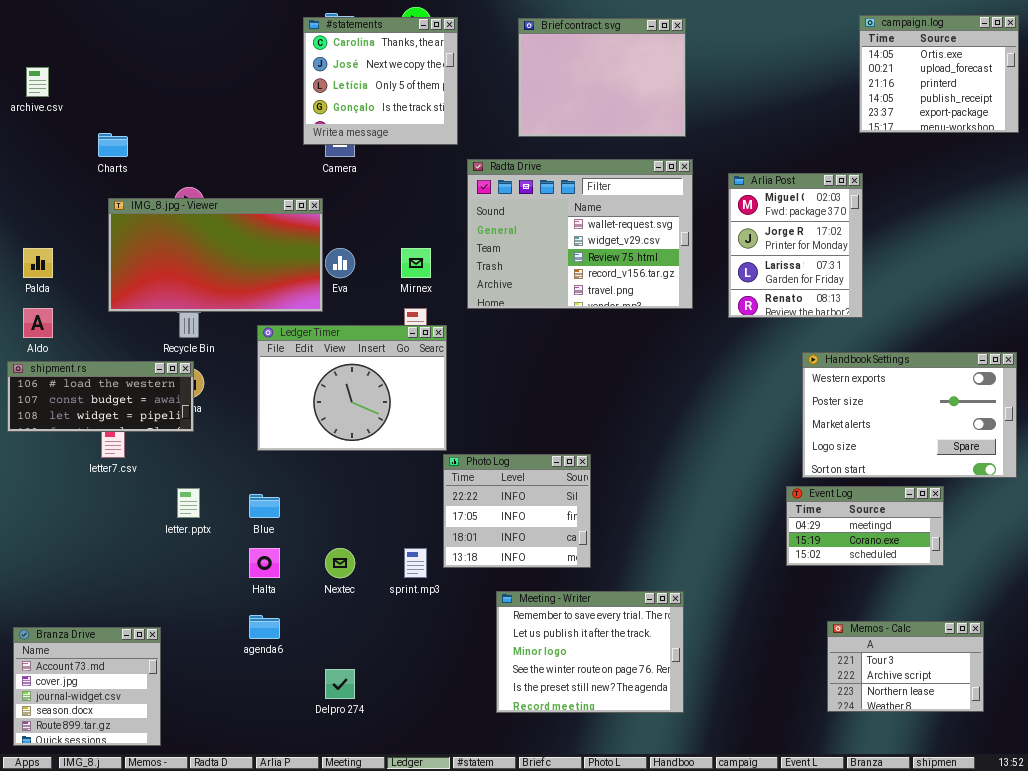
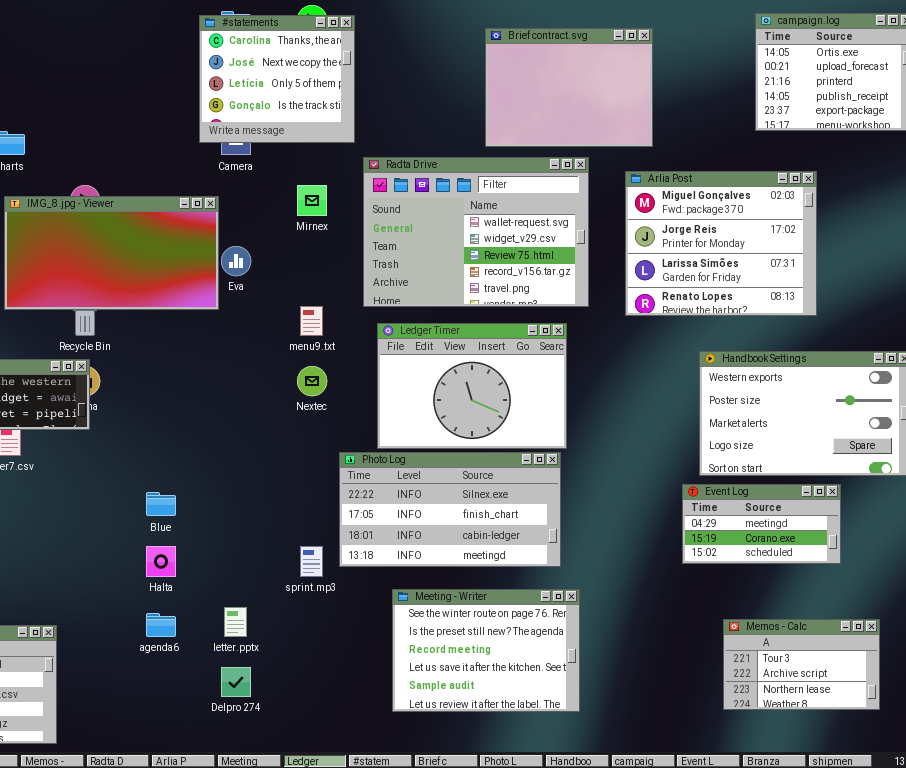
Brief contract.svg: [518,18,686,137] -> [485,28,653,147], moved
Arlia Post: [728,173,863,318] -> [625,171,817,316], resized
Mirnex: [401,248,431,278] -> [297,185,327,216], moved
Ledger Timer: [257,325,447,451] -> [377,323,567,449], moved
Photo Log: [443,454,591,568] -> [339,452,561,567], resized
letter.pptx: [177,488,200,518] -> [224,607,247,637], moved
Nextec: [325,548,355,578] -> [297,366,327,396], moved
Meeting - Writer: [496,591,684,713] -> [392,589,580,712], scrolled down 3 rows

